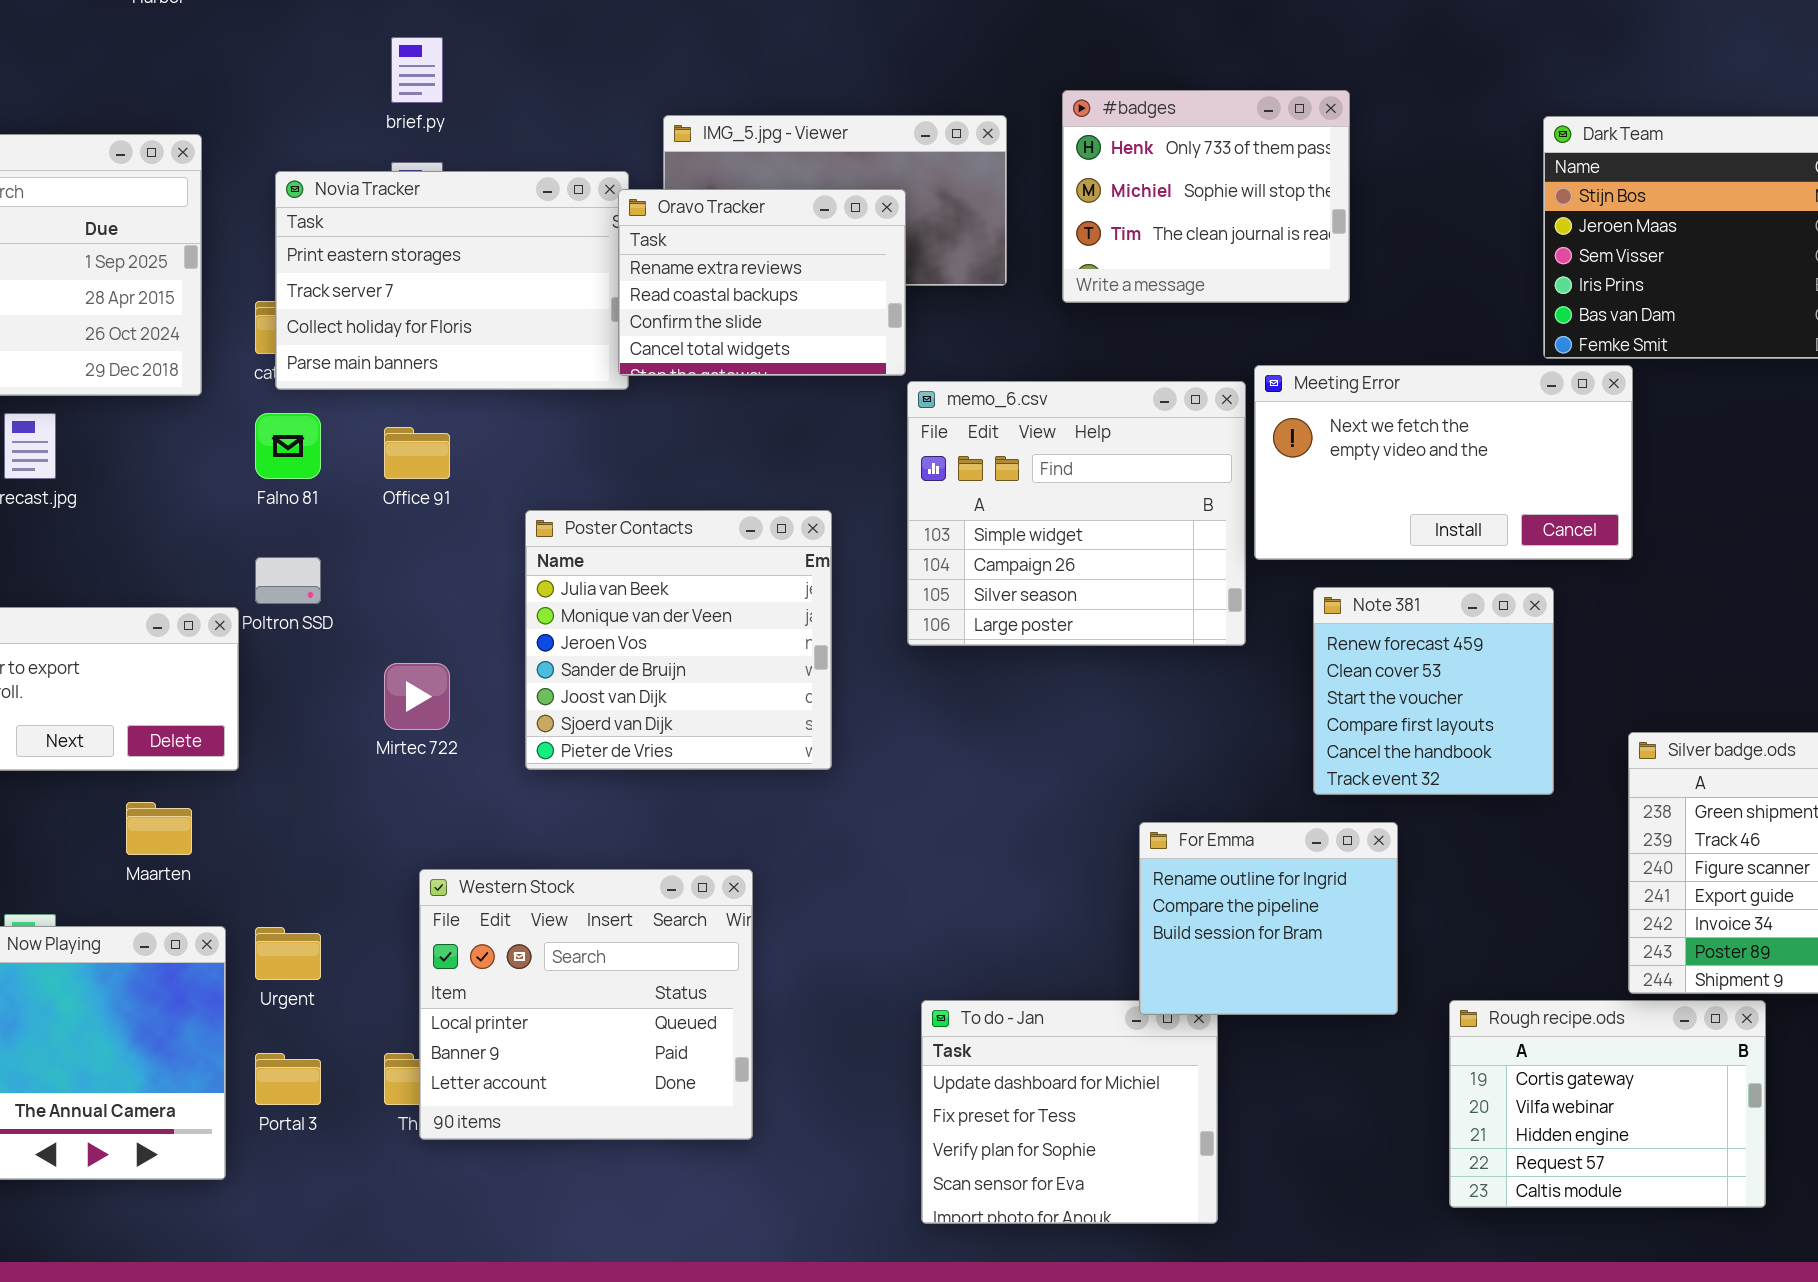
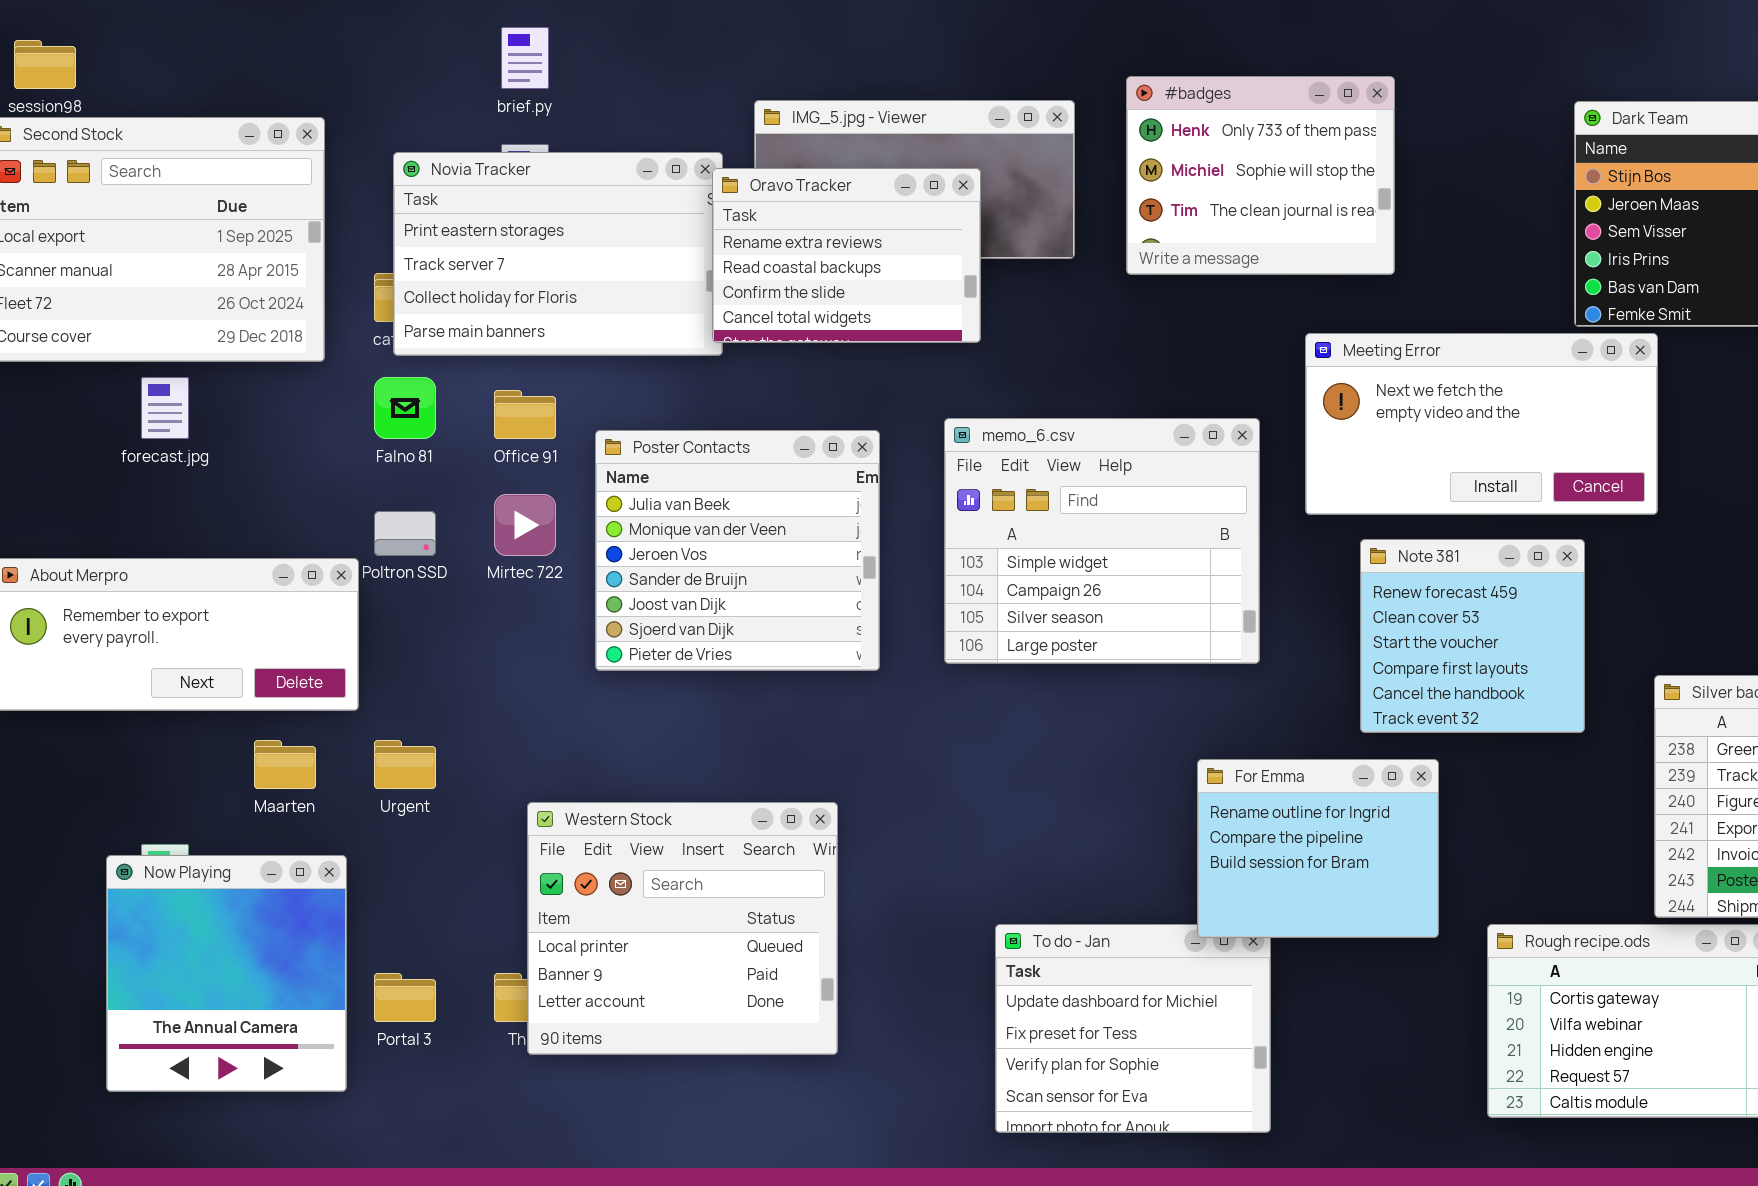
memo_6.csv: [907,381,1246,646] -> [944,418,1260,664], moved
Poster Contacts: [525,510,832,770] -> [595,430,880,671], moved
Mirtec 722: [384,663,450,730] -> [494,494,556,556], moved
Urgent: [255,927,321,980] -> [374,740,436,789], moved

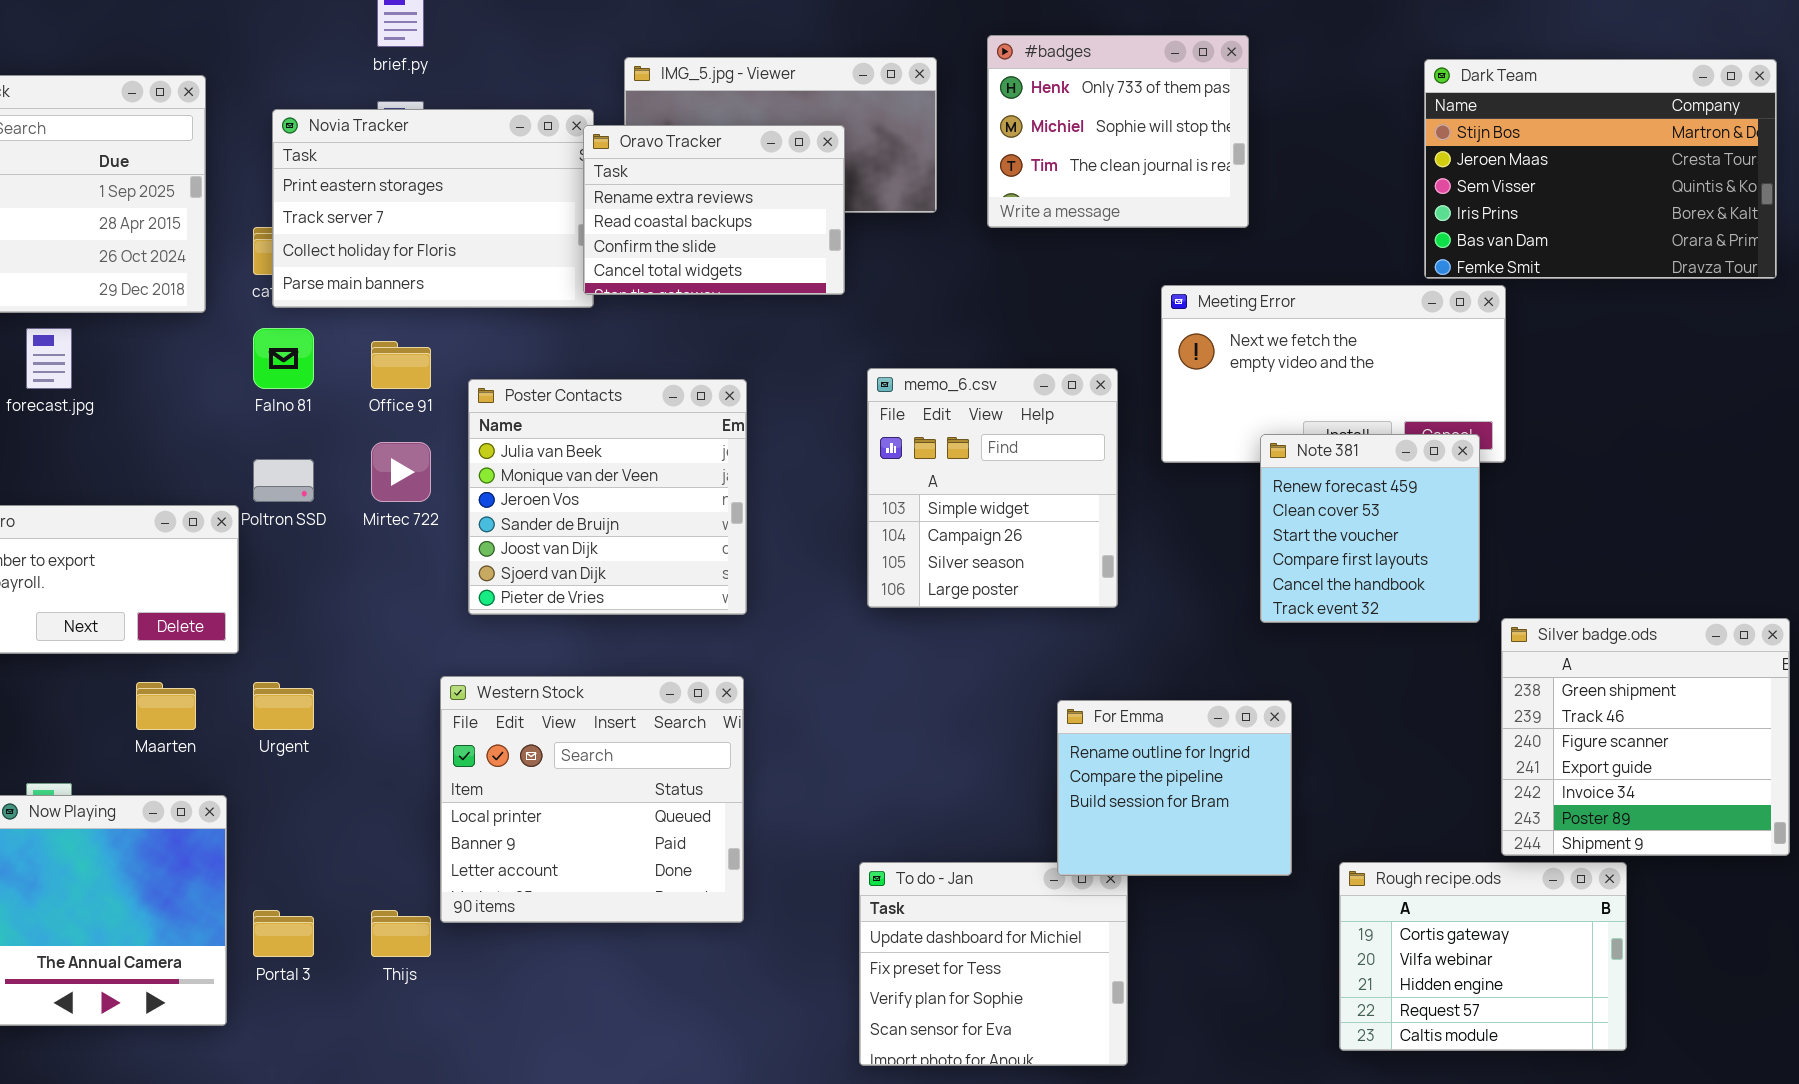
memo_6.csv: [944,418,1260,664] -> [867,368,1118,608], resized
Note 381: [1360,539,1585,733] -> [1260,434,1480,623], moved
Western Stock: [527,802,838,1055] -> [440,676,744,923], moved

